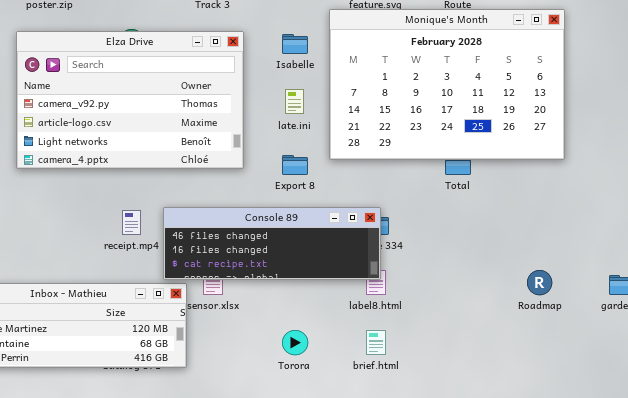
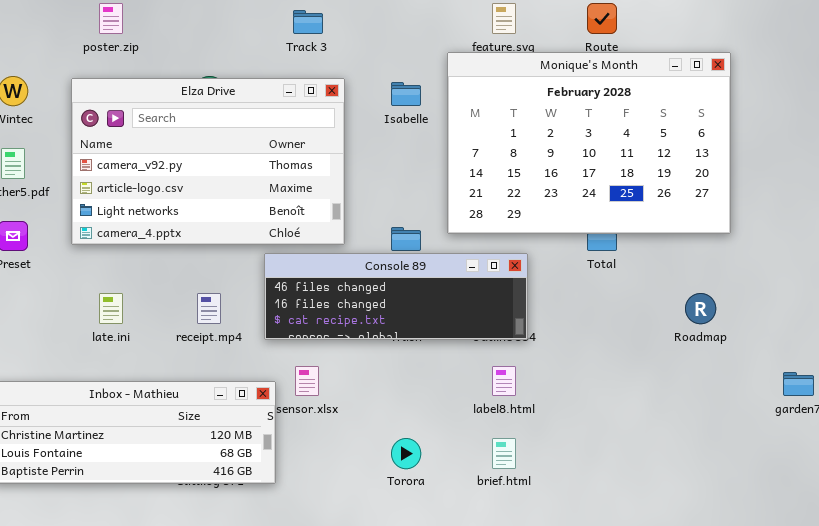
late.ini: [285,89,304,114] -> [99,293,123,324], moved
Console 89: [163,207,381,280] -> [264,253,528,340], moved
Roadmap: [527,270,552,295] -> [685,293,716,324], moved

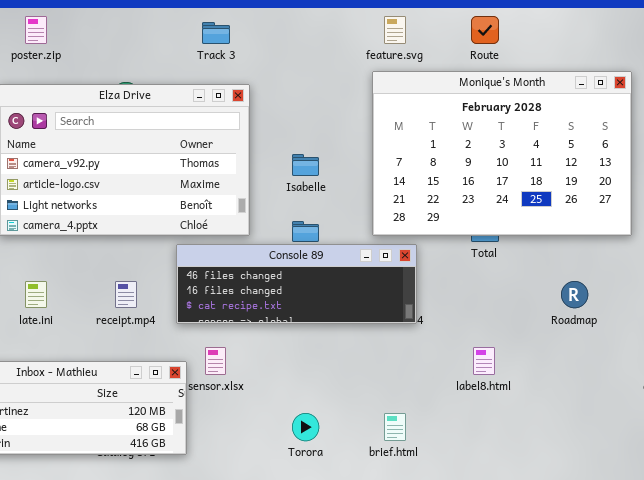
Monique's Month: [447,52,731,234] -> [372,71,632,236], moved
Isabelle: [391,82,421,106] -> [292,154,319,176], moved
label8.html: [492,366,516,396] -> [473,347,495,375], moved

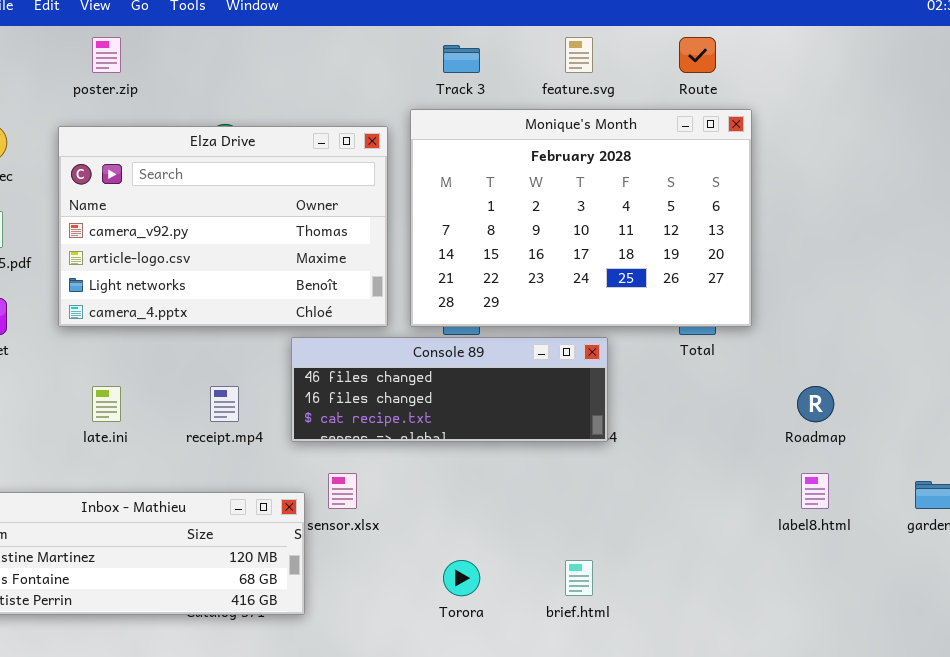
Track 3: [202,22,230,44] -> [443,45,480,73], moved
Monique's Month: [372,71,632,236] -> [410,109,752,327], moved
label8.html: [473,347,495,375] -> [801,473,829,509], moved

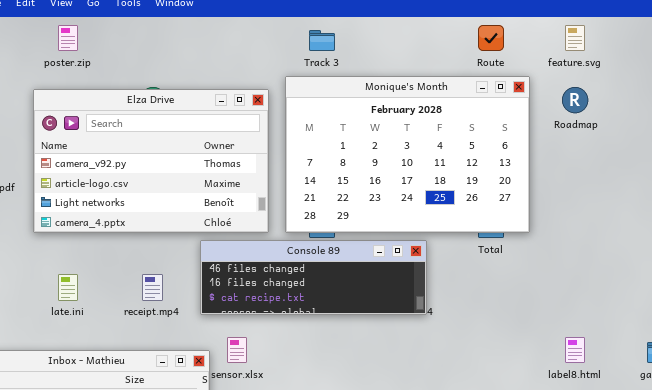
feature.svg: [565,37,593,73] -> [565,25,585,51], moved
Roadmap: [797,386,834,422] -> [562,87,588,113], moved

